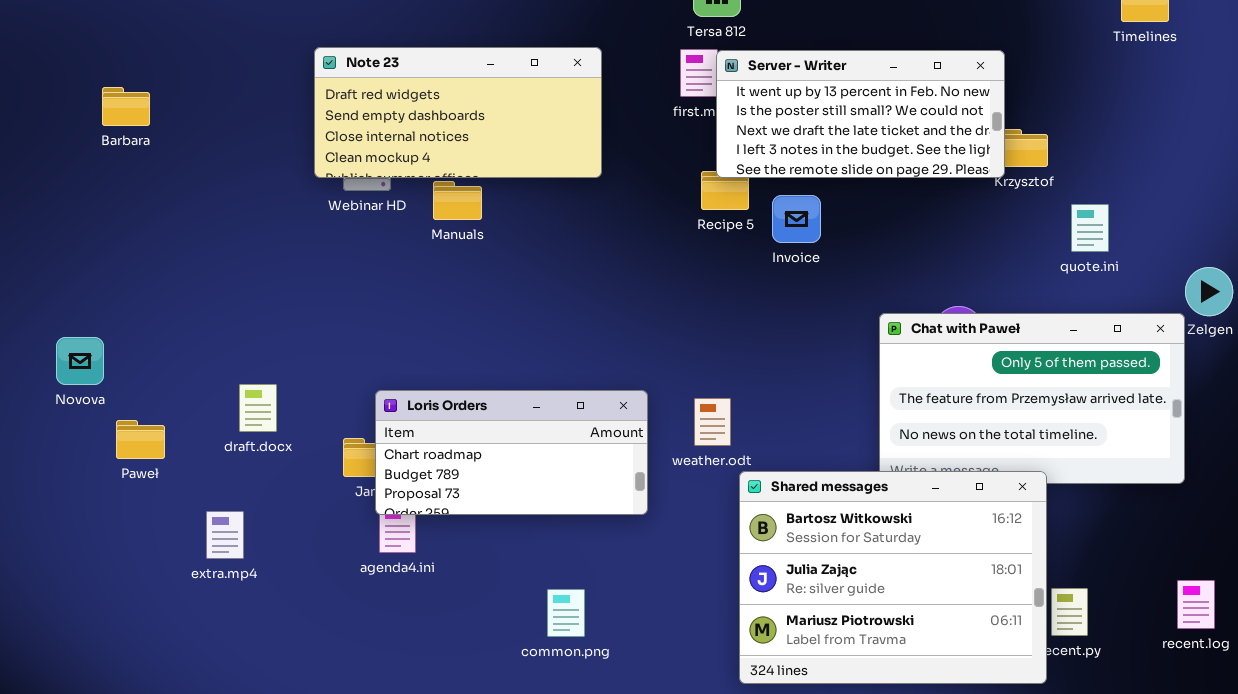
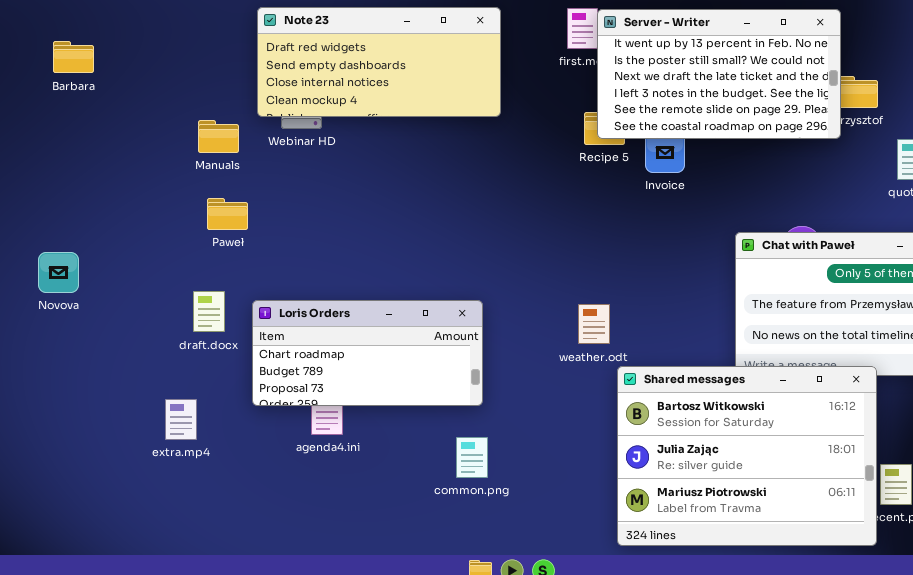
Server - Writer: [716,50,1005,178] -> [597,9,841,139], resized
Barbara: [102,87,150,126] -> [53,41,94,73], moved
Manuals: [433,181,482,220] -> [198,120,239,153], moved
Loris Orders: [375,390,648,515] -> [252,300,483,406], moved
Paweł: [116,420,165,459] -> [207,198,248,230], moved
common.png: [547,589,585,637] -> [456,437,488,478], moved

